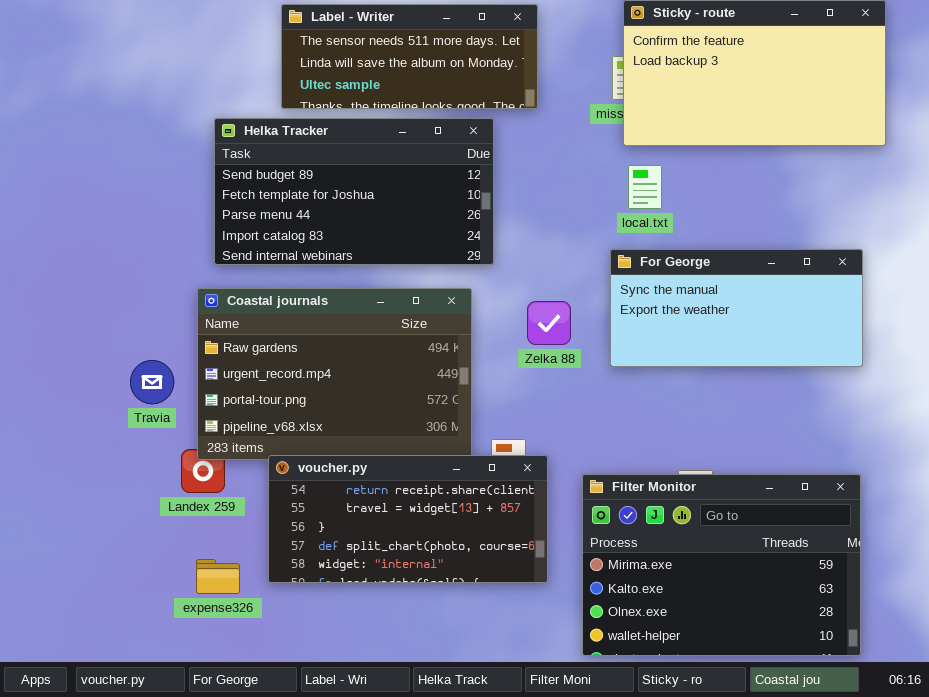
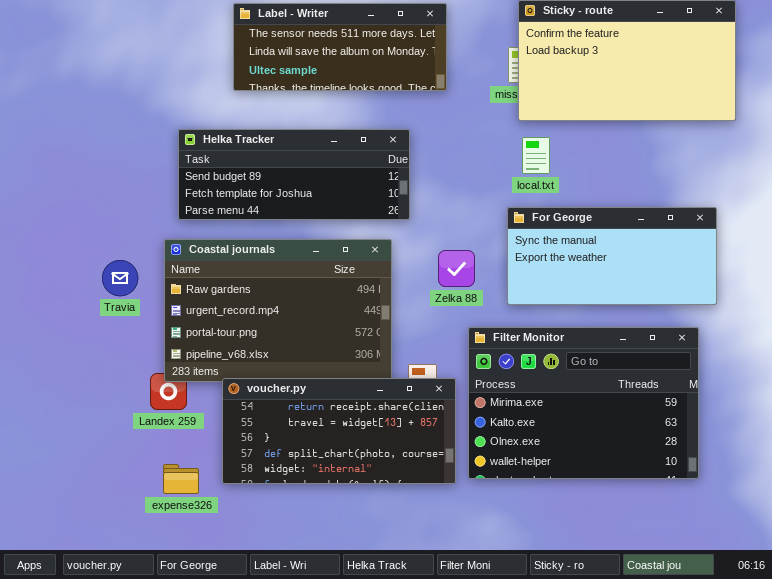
Helka Tracker: [214,118,494,265] -> [178,129,410,220], resized
Travia: [130,360,174,404] -> [102,260,138,296], moved
Filter Monitor: [582,474,861,656] -> [468,327,699,479], moved

